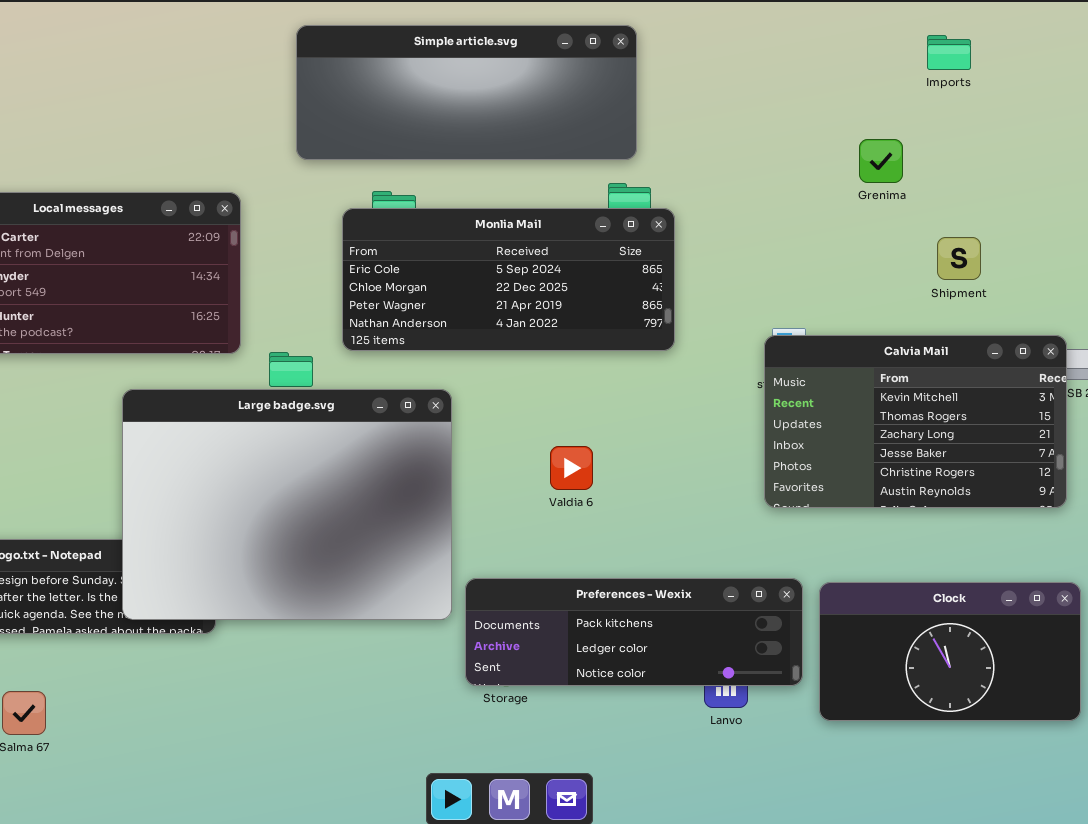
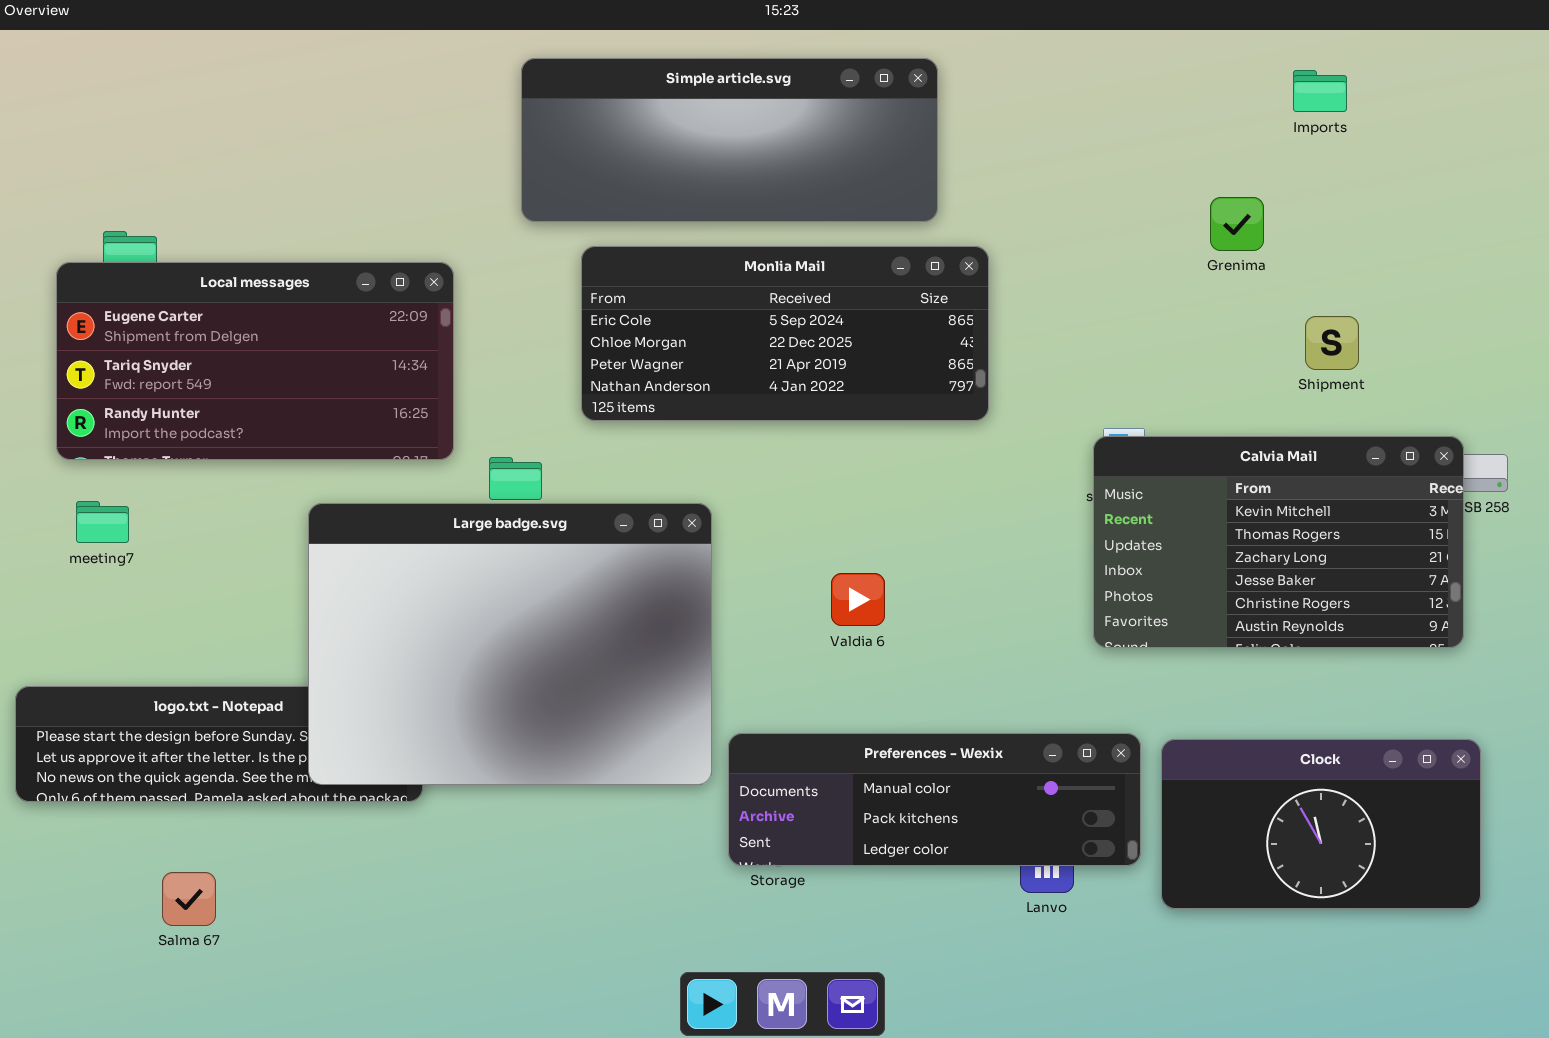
Monlia Mail: [342,208,675,351] -> [581,246,989,421], moved
Preferences - Wexix: [465,578,803,686] -> [728,733,1141,866], scrolled up 1 row

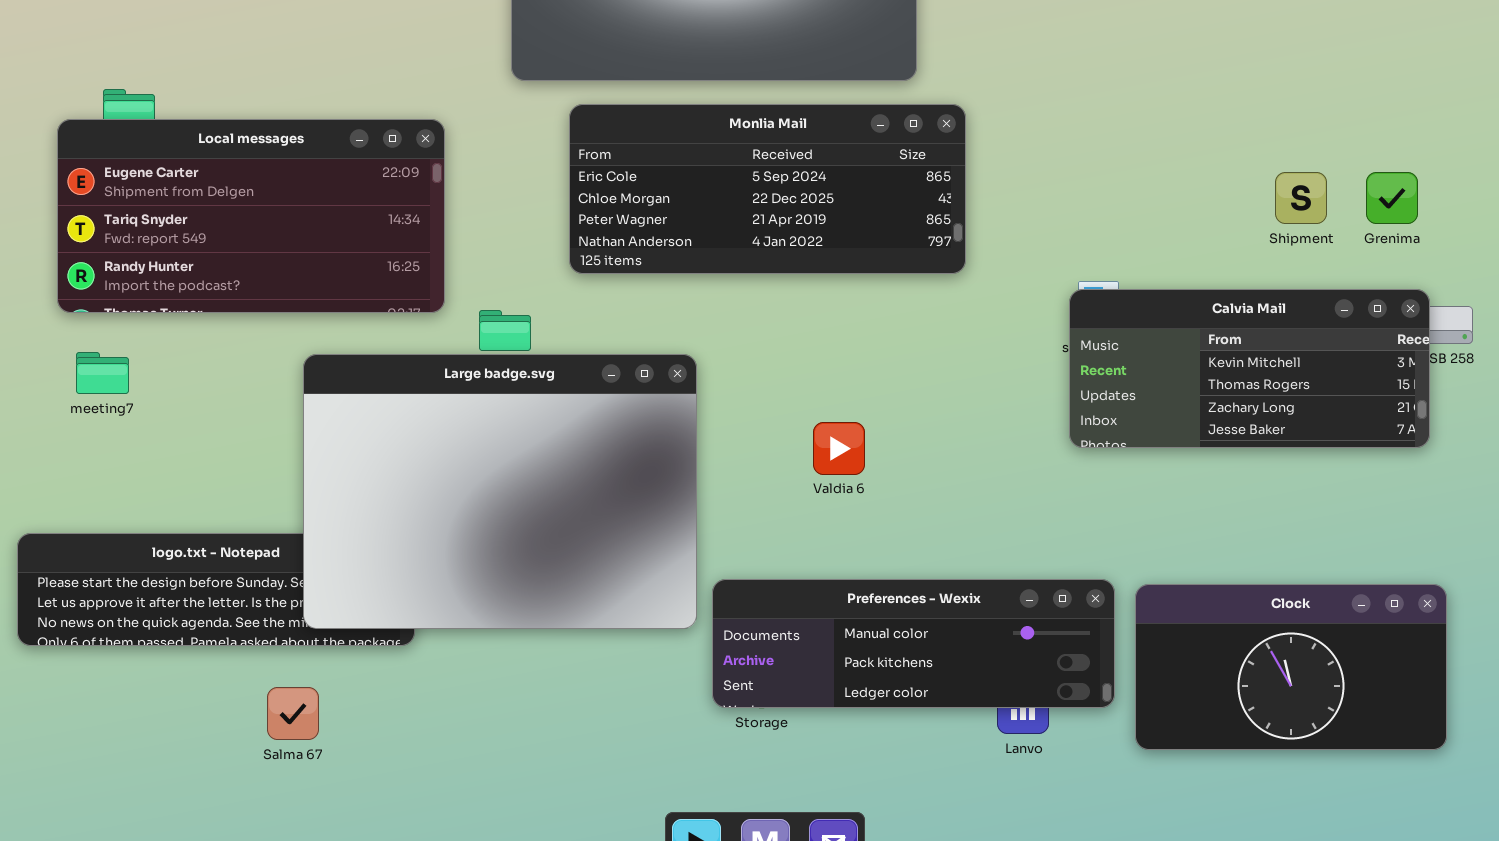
Grenima: [1210,197,1264,251] -> [1366,172,1418,224], moved
Calvia Mail: [1093,436,1464,648] -> [1069,289,1430,448], resized
Salma 67: [162,872,216,926] -> [267,687,319,740], moved

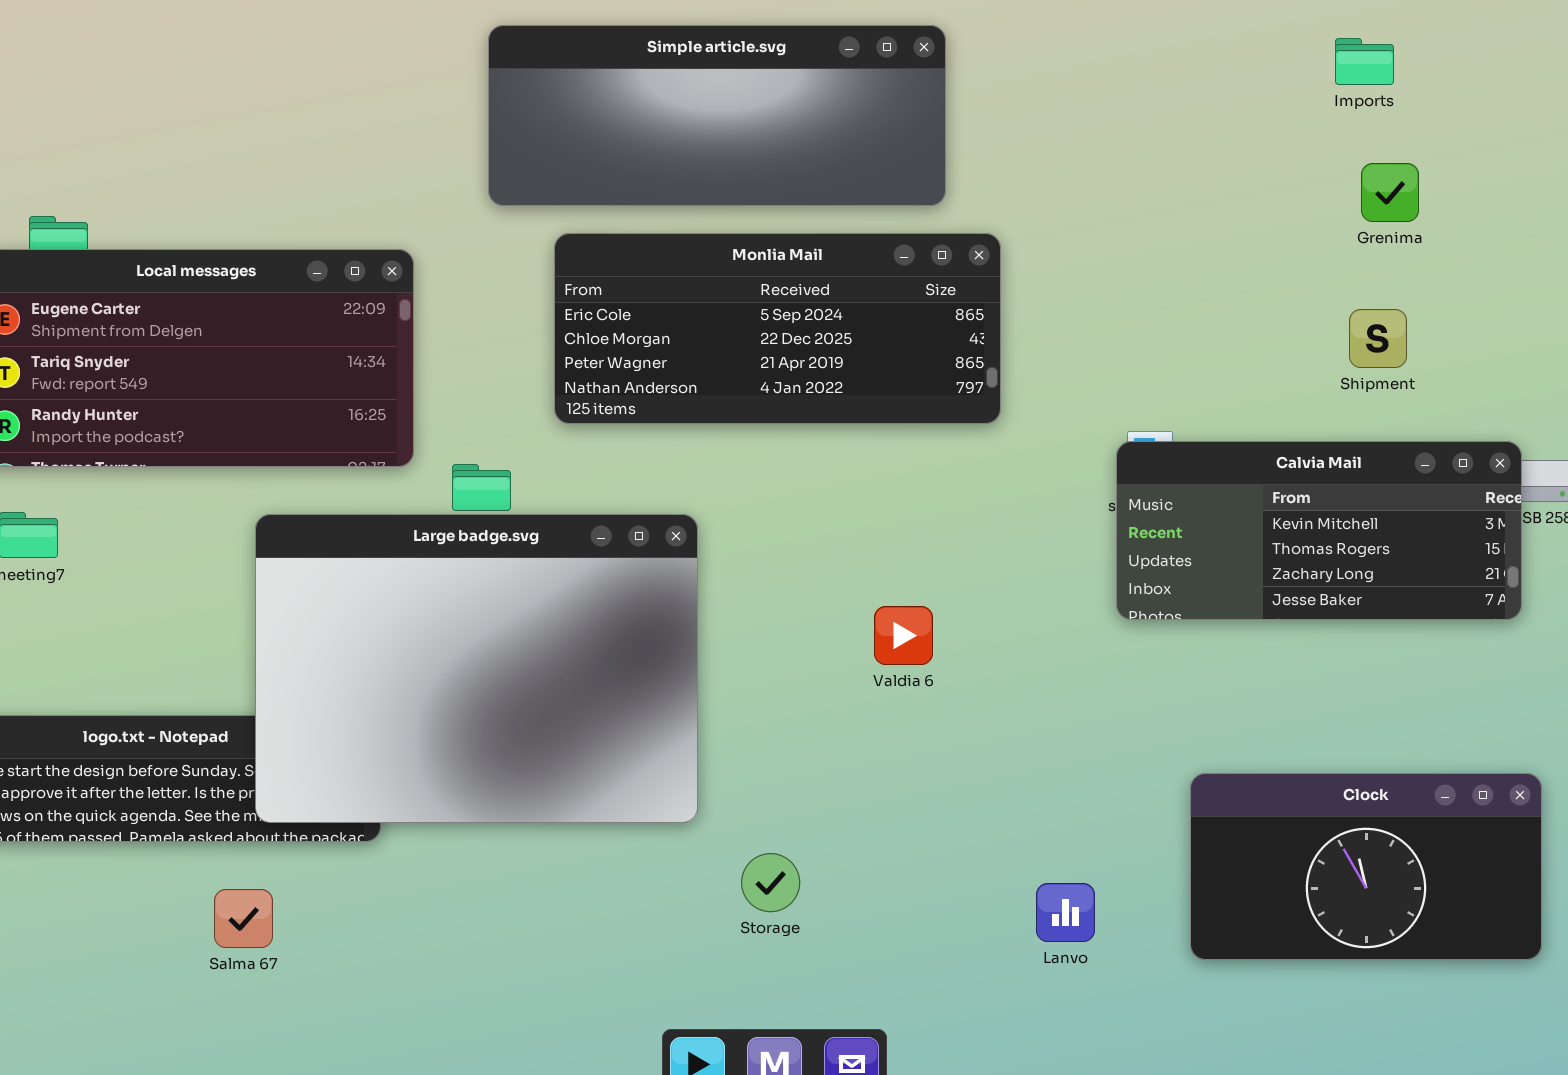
Grenima: [1366,172,1418,224] -> [1361,163,1419,222], moved
Valdia 6: [813,422,865,475] -> [874,606,933,665], moved
Preferences - Wexix: [712,579,1115,708] -> none, closed

